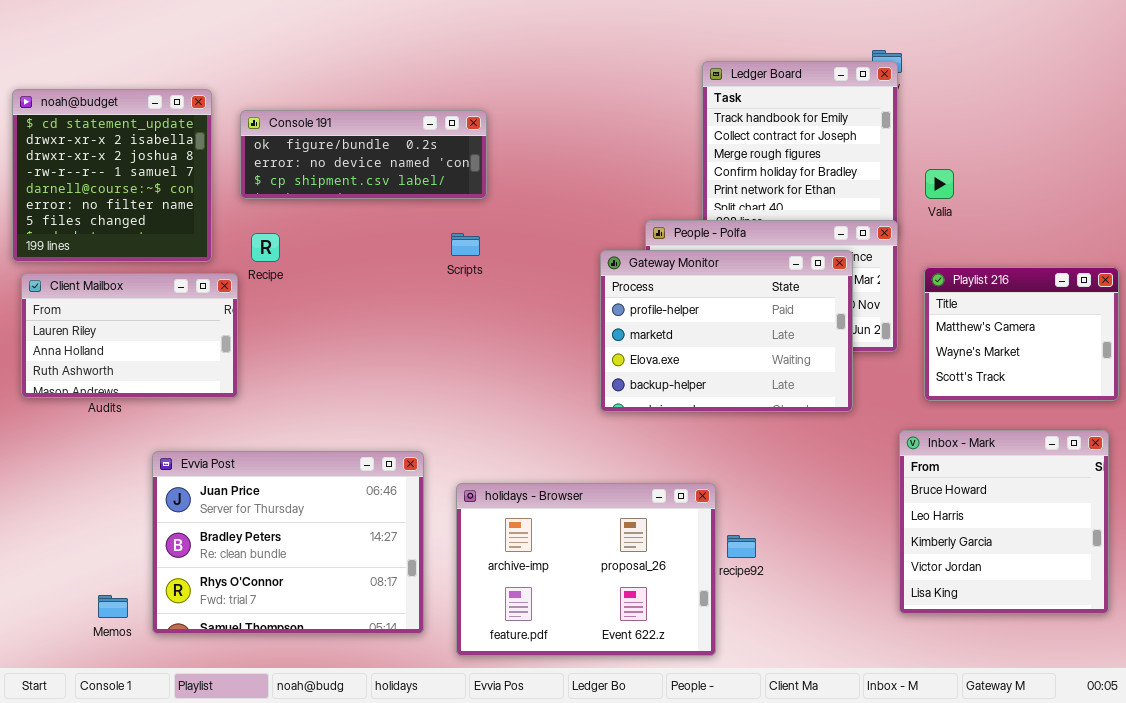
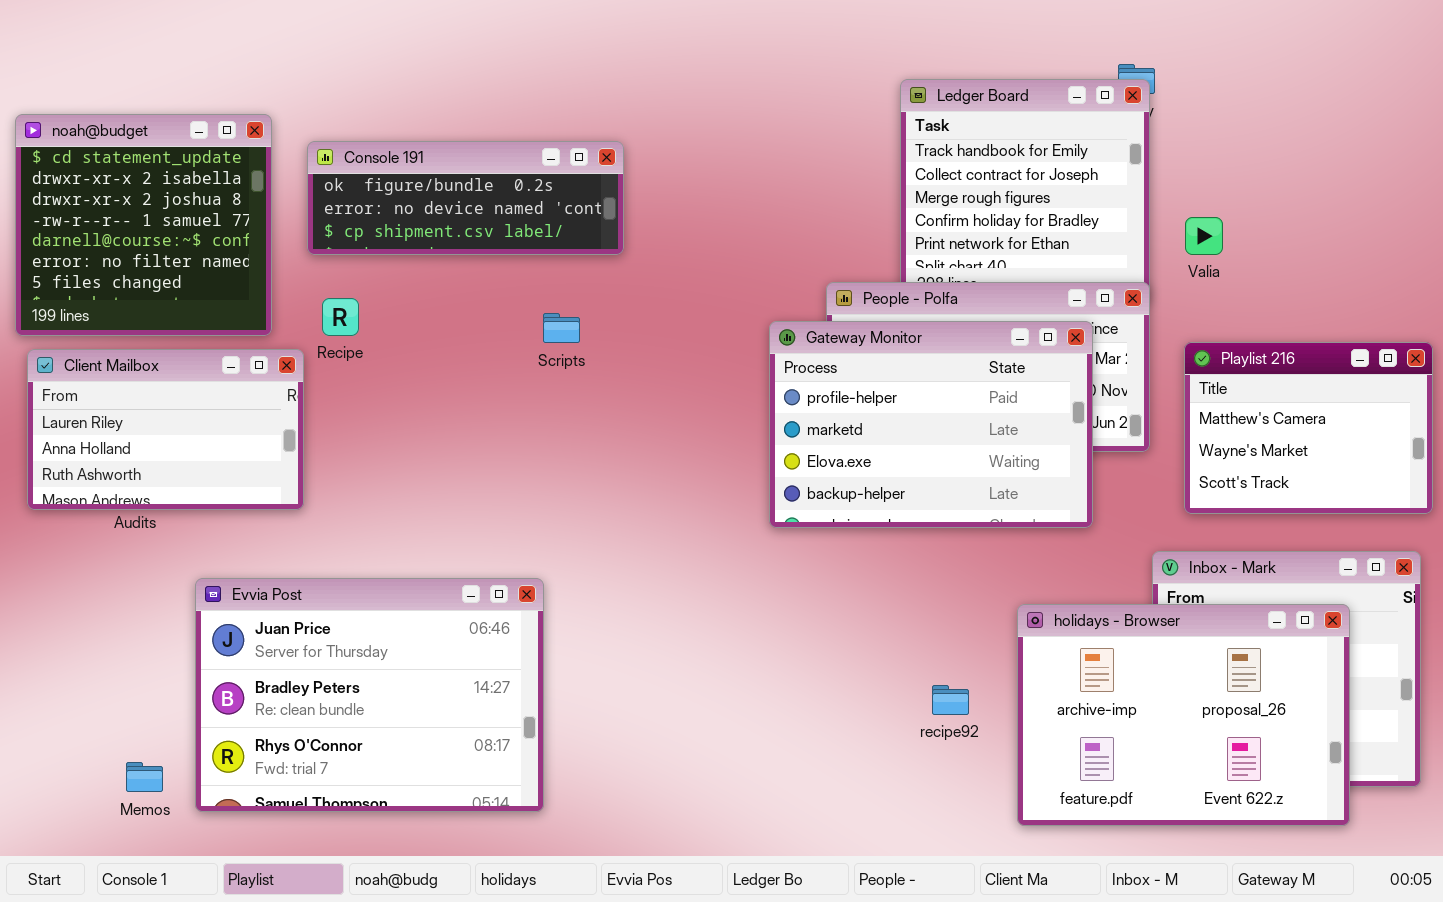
Scripts: [451,233,480,256] -> [543,313,580,343], moved
holidays - Browser: [456,483,716,656] -> [1017,604,1350,826], moved

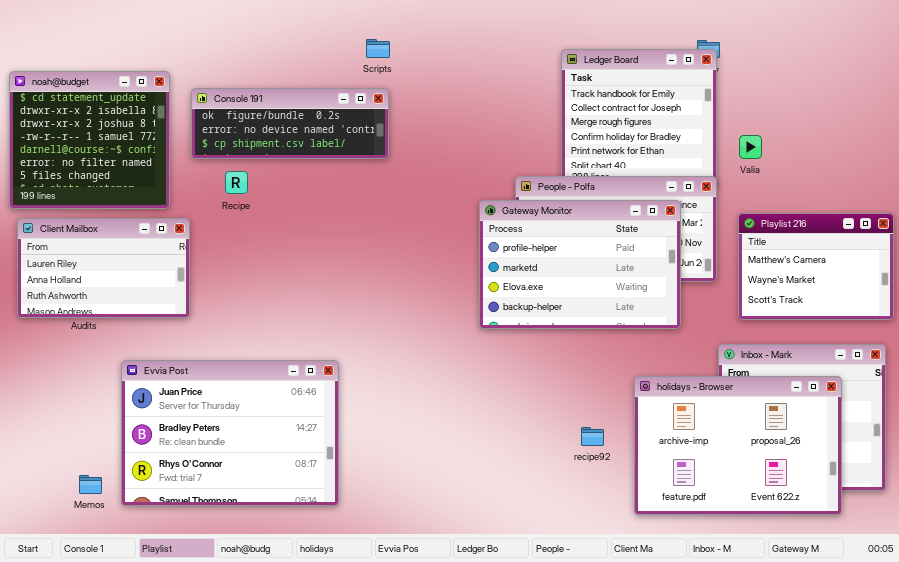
Recipe: [322,298,359,336] -> [225,171,248,194], moved
Scripts: [543,313,580,343] -> [366,39,390,58], moved

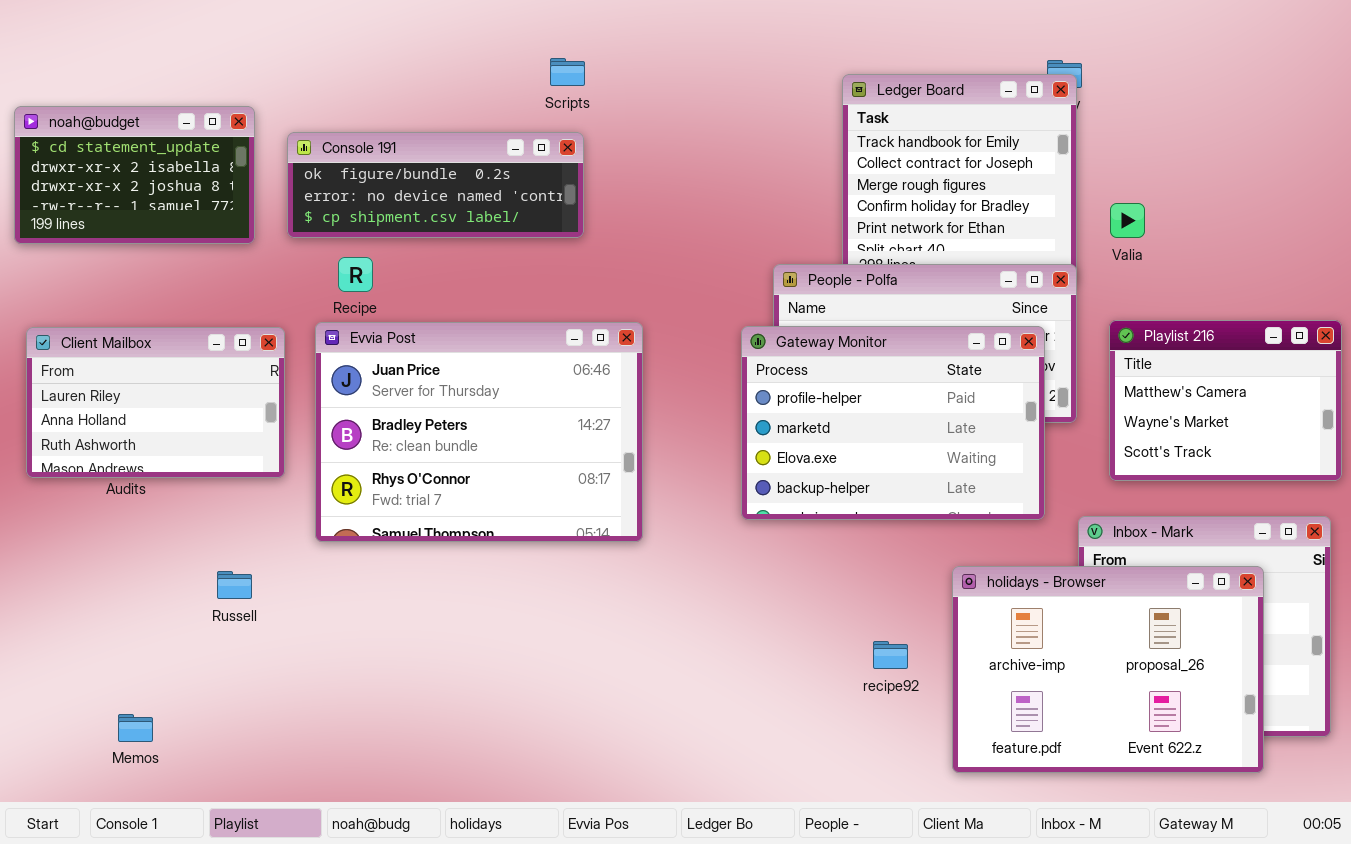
noah@budget: [9,71,170,209] -> [14,106,255,244], resized
Gateway Monitor: [479,200,681,329] -> [741,326,1045,520], moved
Evvia Post: [121,360,339,506] -> [315,322,643,542], moved

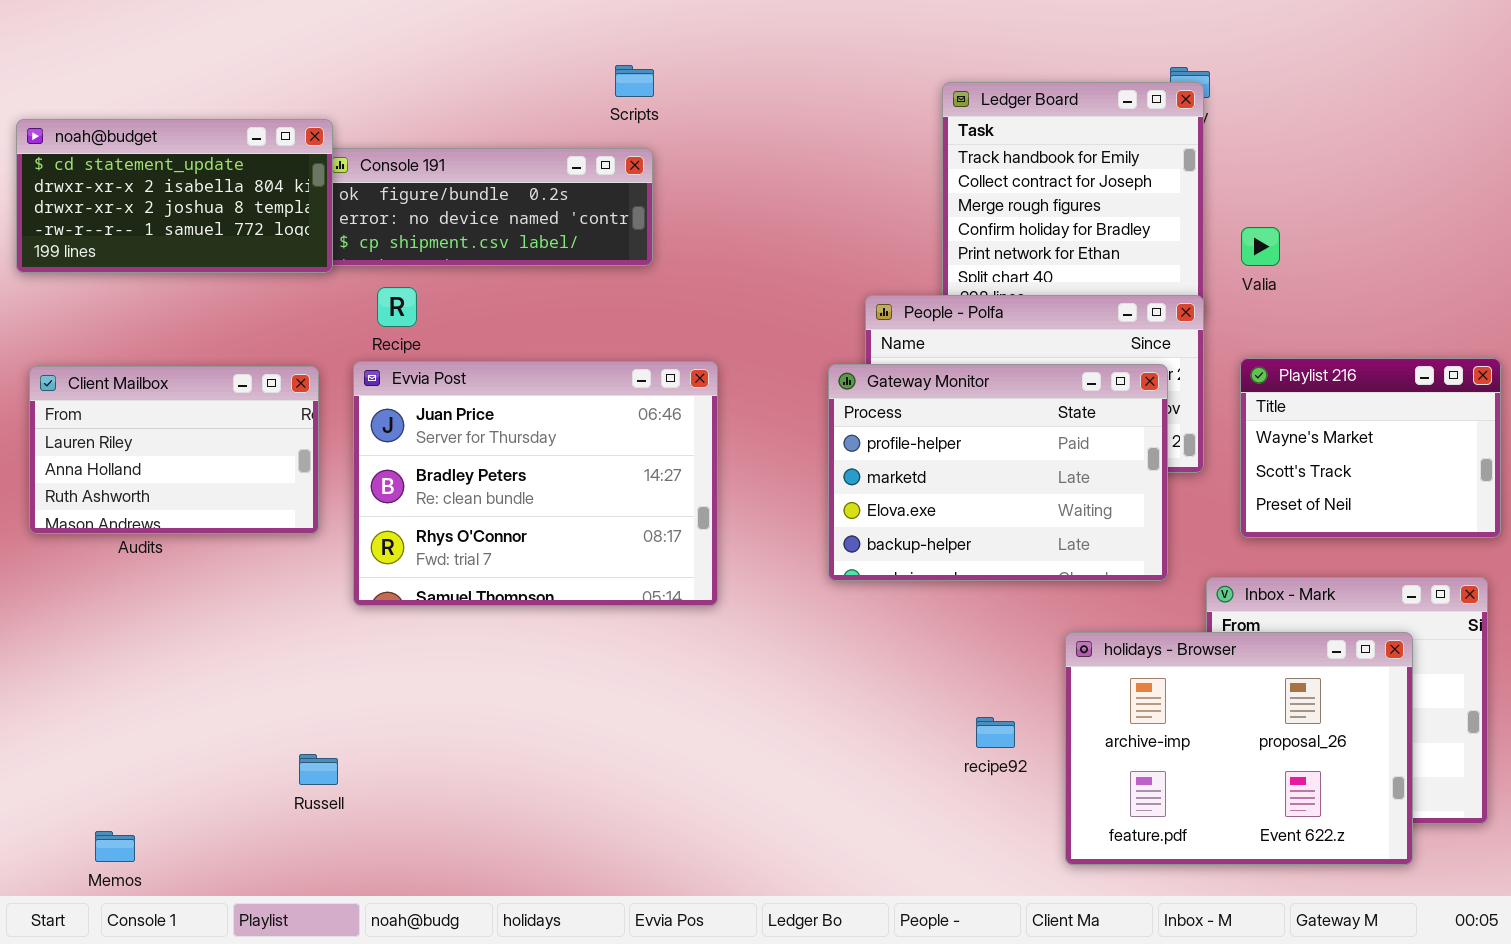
noah@budget: [14,106,255,244] -> [16,119,333,273], resized
Playlist 216: [1109,320,1342,481] -> [1240,358,1501,538], scrolled down 1 row
Russell: [217,571,252,599] -> [299,754,338,785], moved
Memos: [118,714,153,742] -> [95,831,135,862], moved

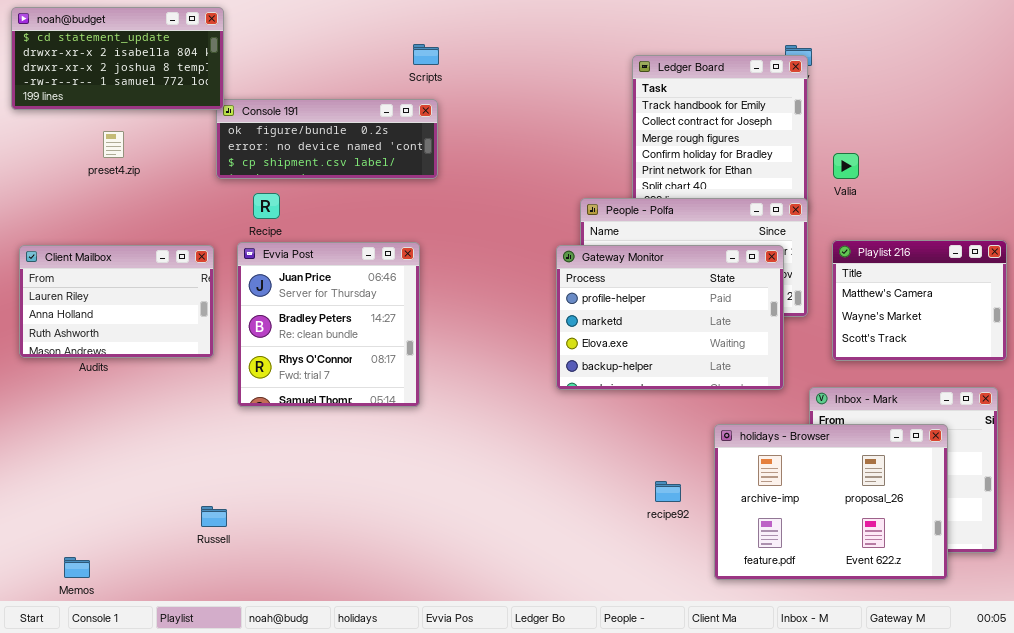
noah@budget: [16,119,333,273] -> [11,7,224,110], moved
Playlist 216: [1240,358,1501,538] -> [832,240,1007,361], scrolled up 1 row
Evvia Post: [353,361,718,606] -> [237,242,420,407], resized

